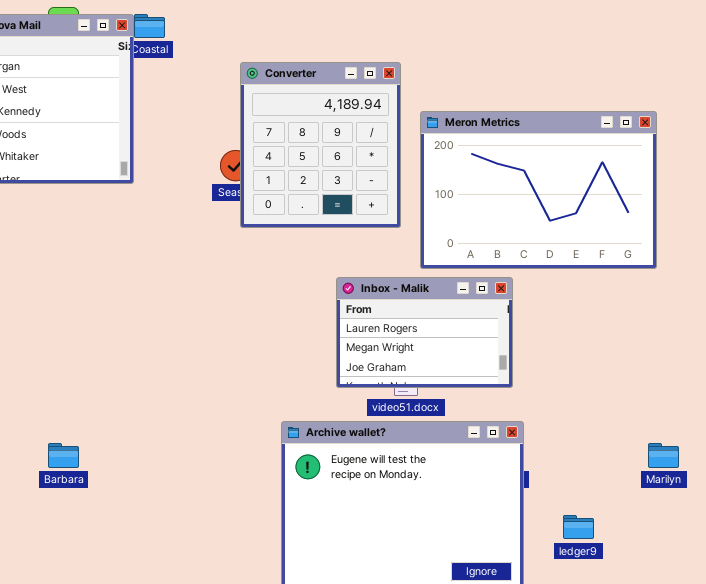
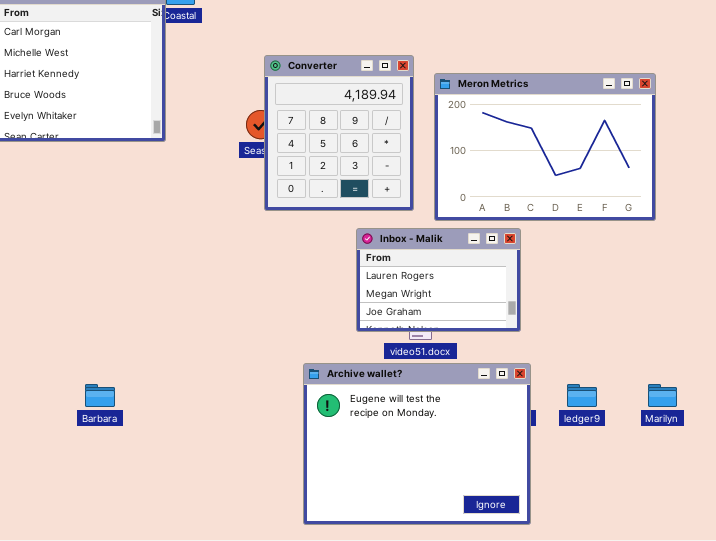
Converter: [240,62,401,228] -> [264,55,414,211], moved
ledger9: [563,515,594,539] -> [567,384,597,407], moved

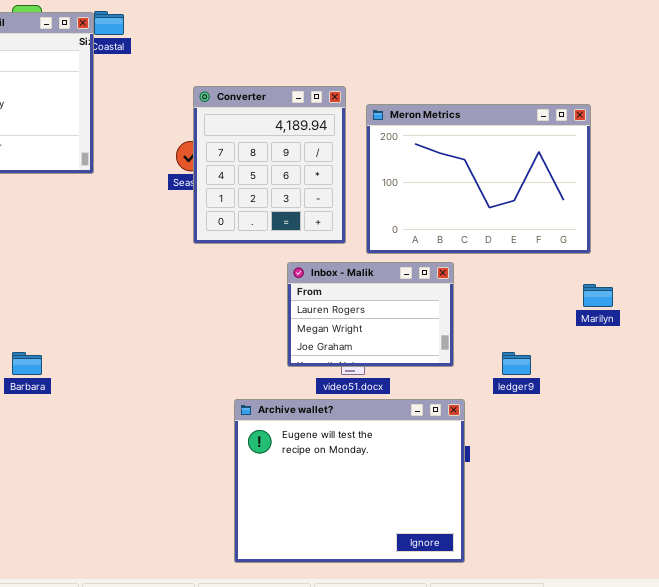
Barbara: [85,384,115,407] -> [12,352,42,375], moved
ledger9: [567,384,597,407] -> [502,352,531,375], moved
Marilyn: [648,384,677,407] -> [583,284,613,307], moved

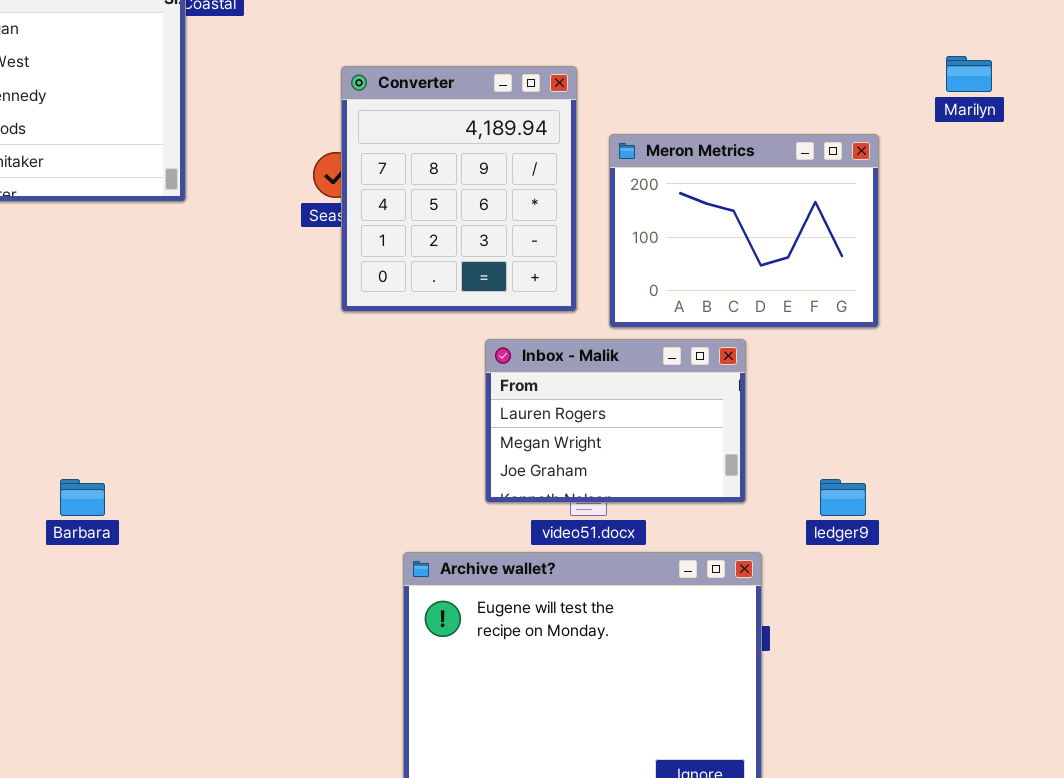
Meron Metrics: [366,104,591,254] -> [609,134,879,328], resized
Marilyn: [583,284,613,307] -> [946,56,992,92], moved

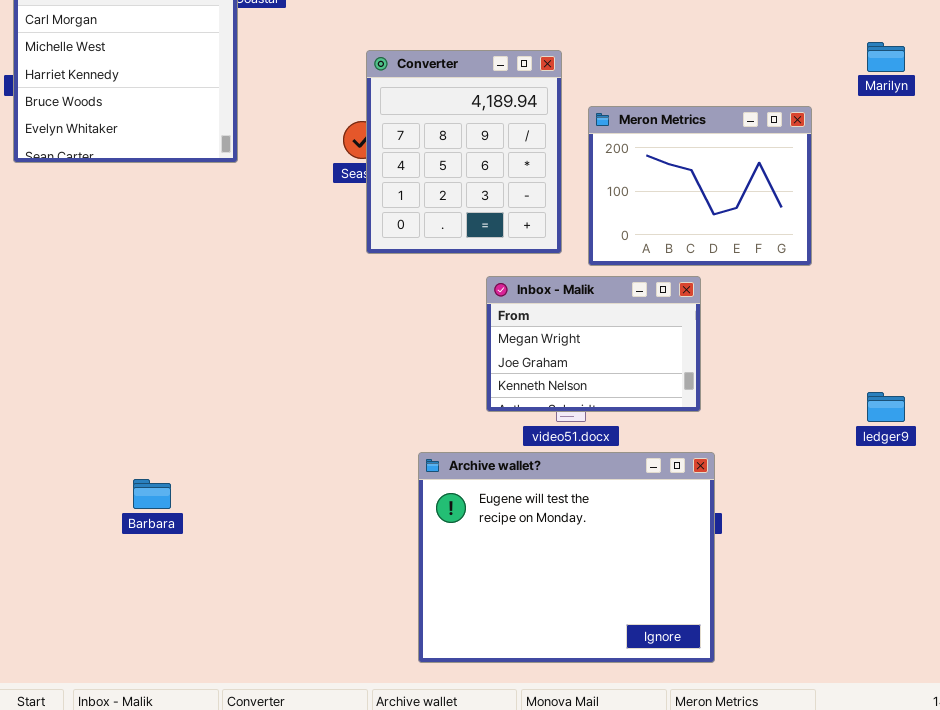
Inbox - Malik: [485,339,746,503] -> [486,276,701,412], scrolled down 1 row
Barbara: [60,479,105,516] -> [133,479,171,509], moved
ledger9: [820,479,866,516] -> [867,392,905,422], moved

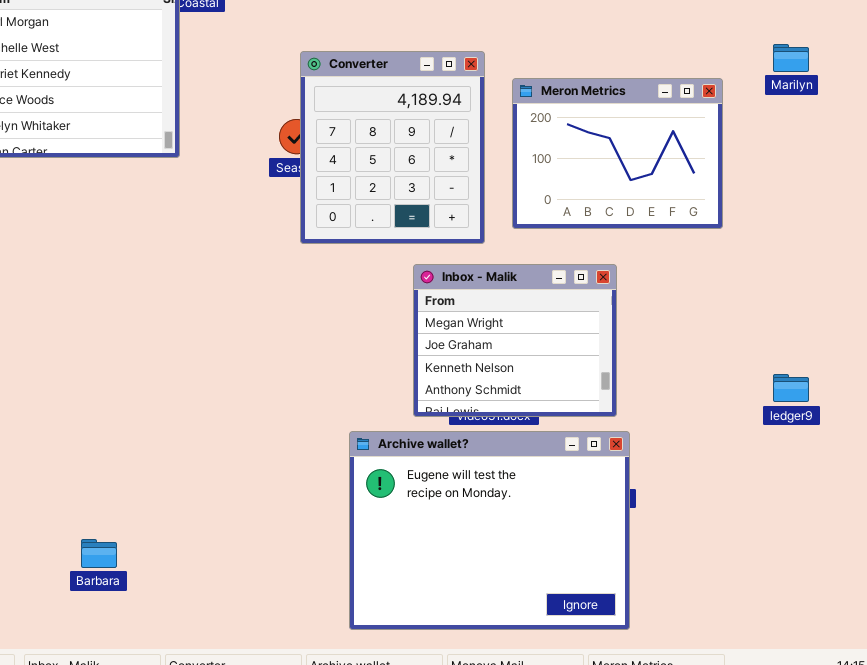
Meron Metrics: [588,106,812,266] -> [512,78,723,229], moved
Inbox - Malik: [486,276,701,412] -> [413,264,617,417], resized
Barbara: [133,479,171,509] -> [81,539,117,568], moved

